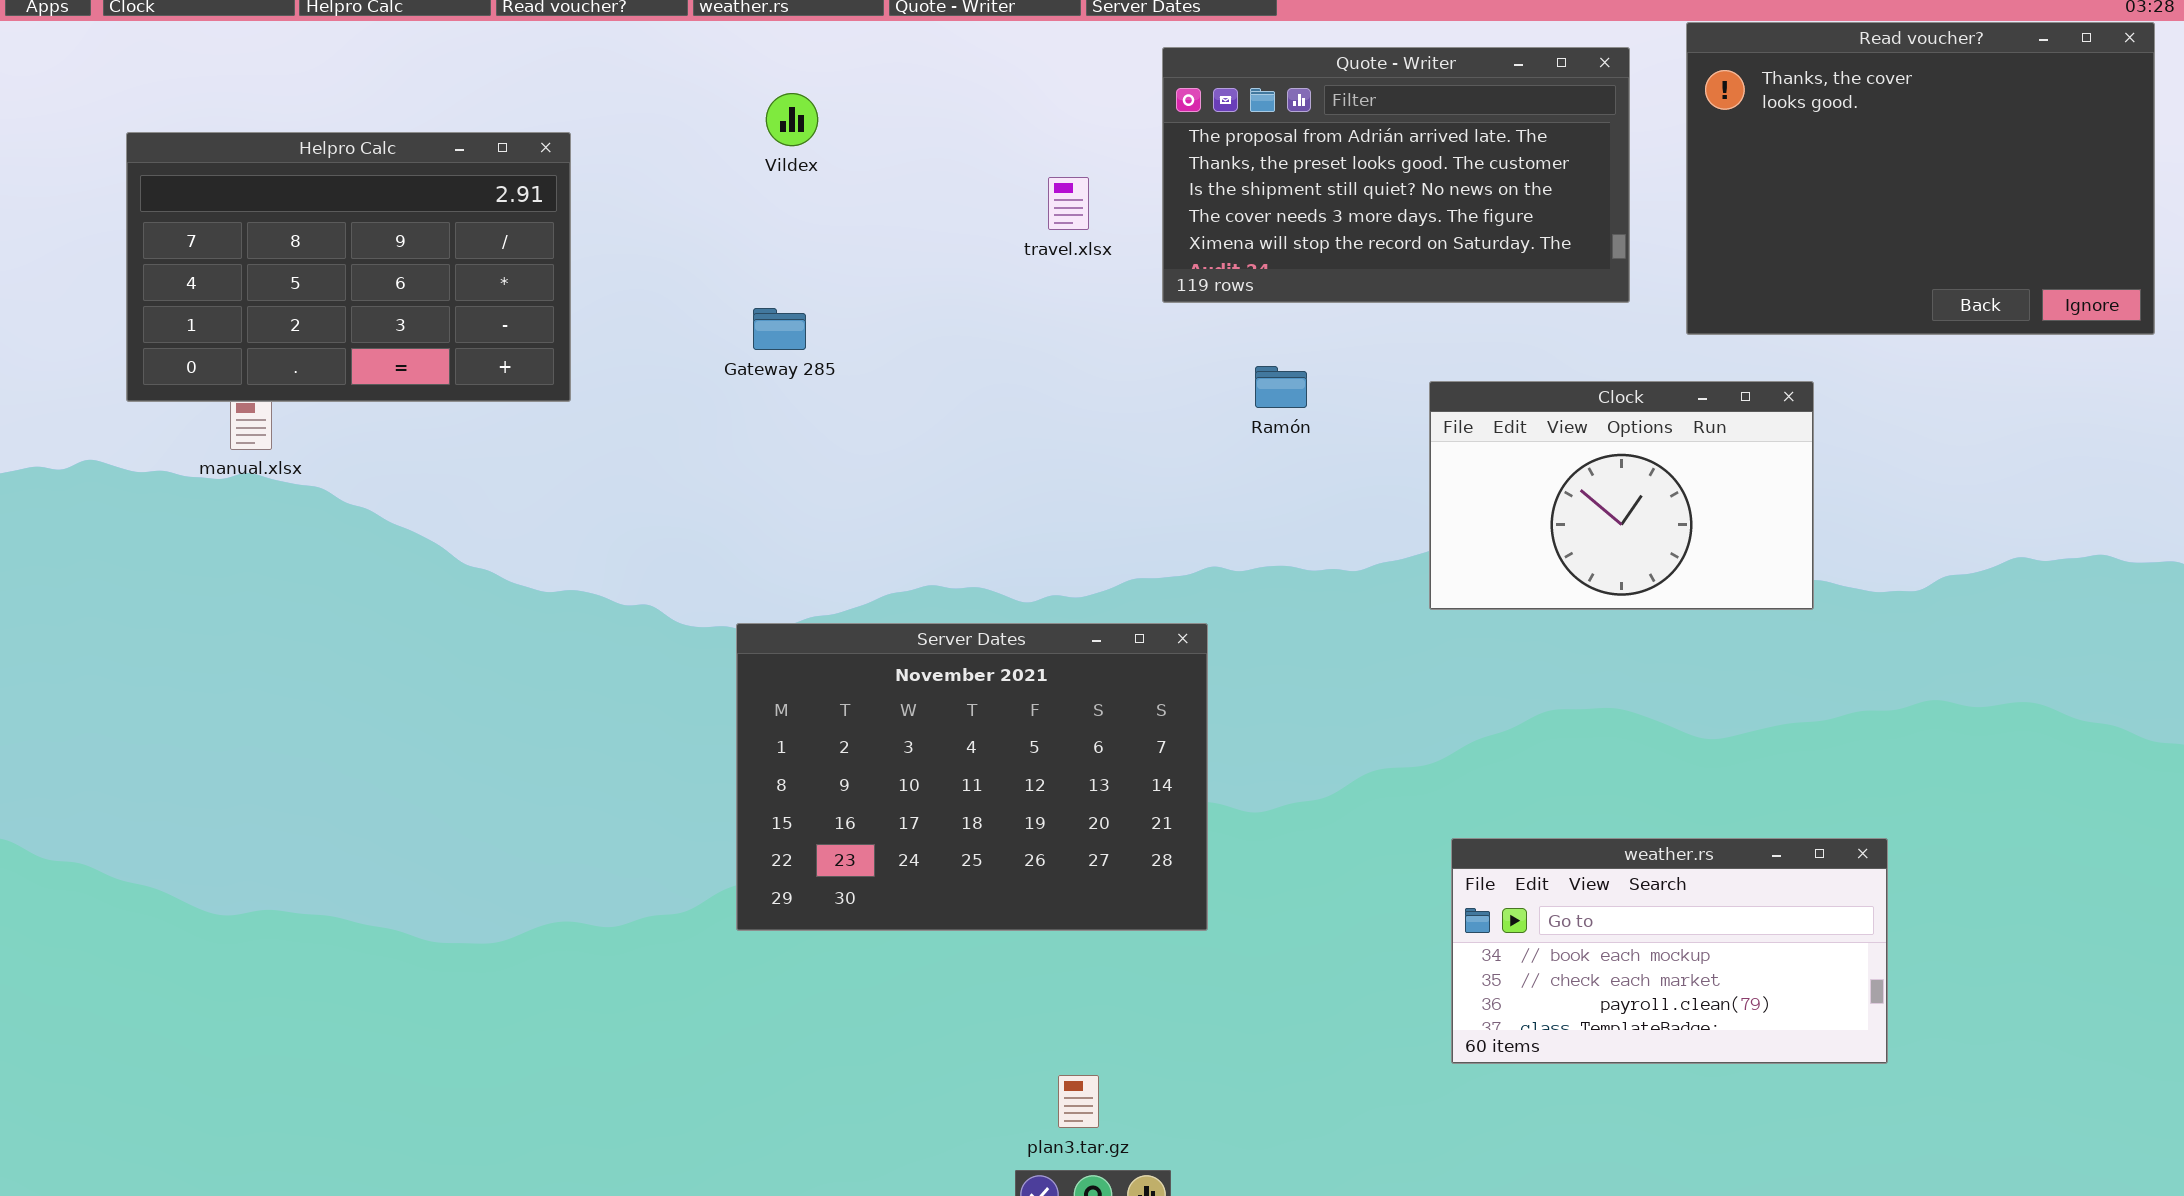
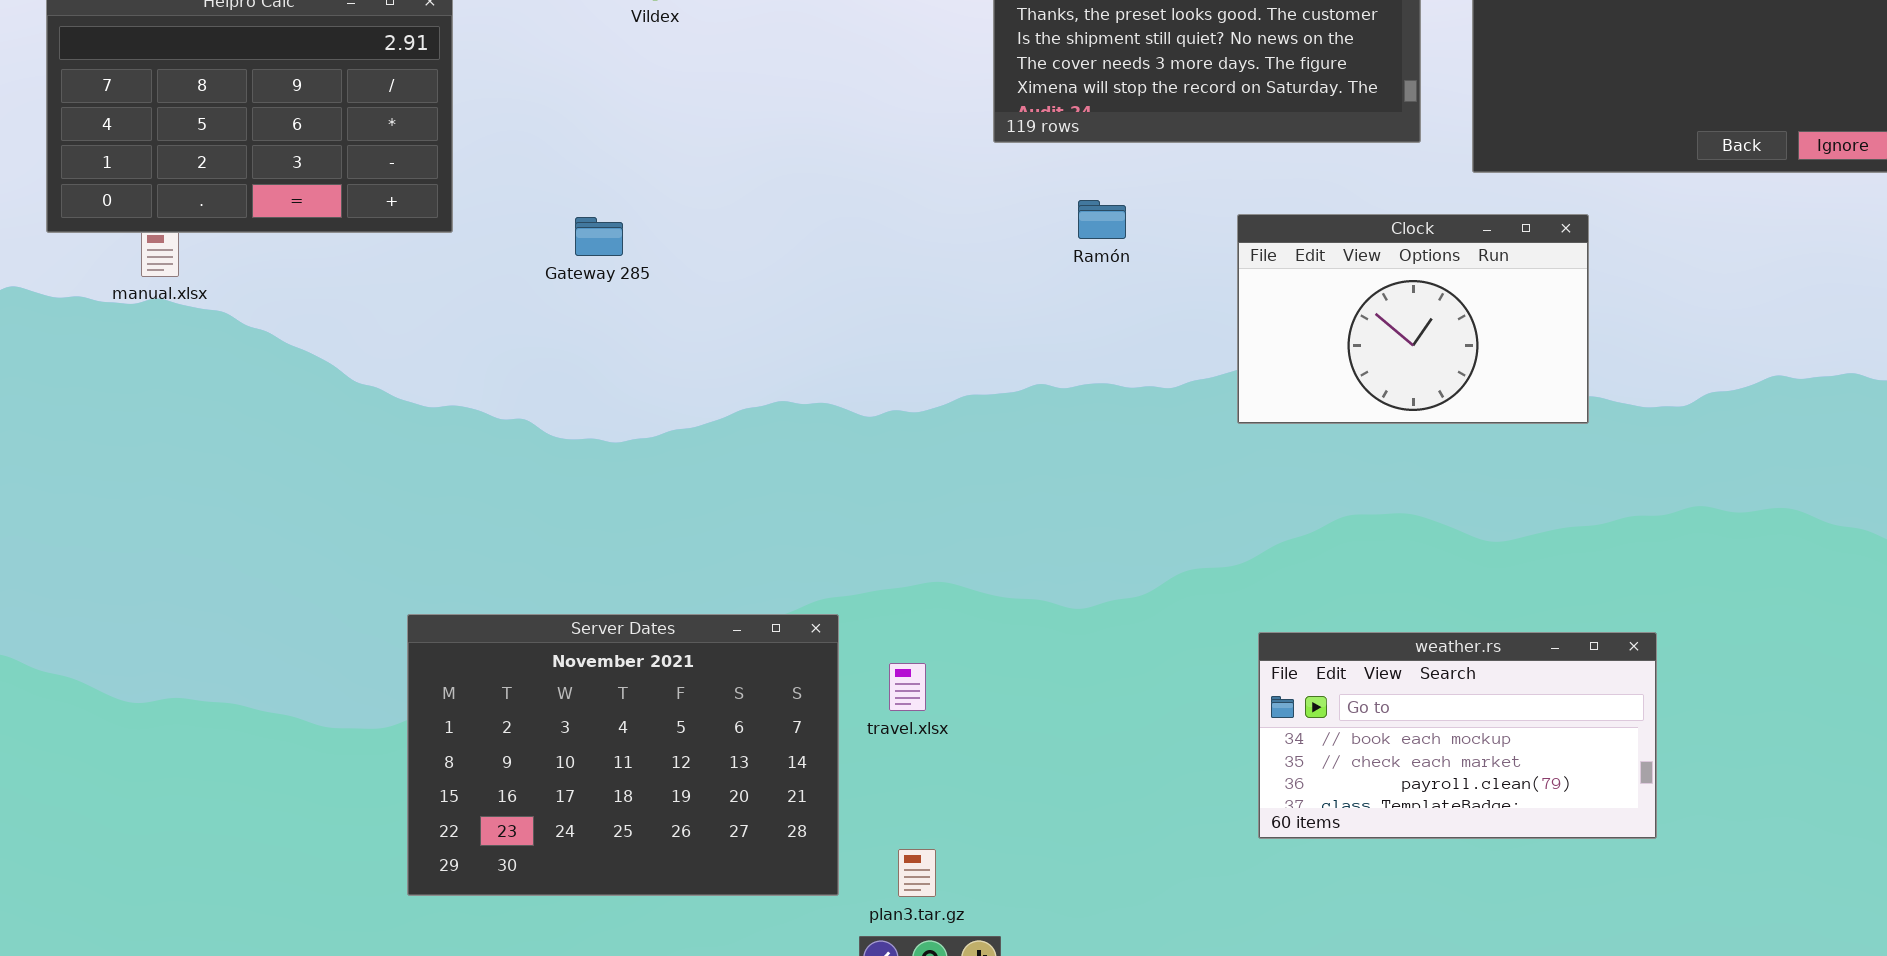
travel.xlsx: [1048,177,1089,230] -> [889,663,926,711], moved
Gateway 285: [753,308,806,350] -> [575,217,623,256], moved
Server Dates: [736,623,1208,931] -> [407,614,839,896], moved

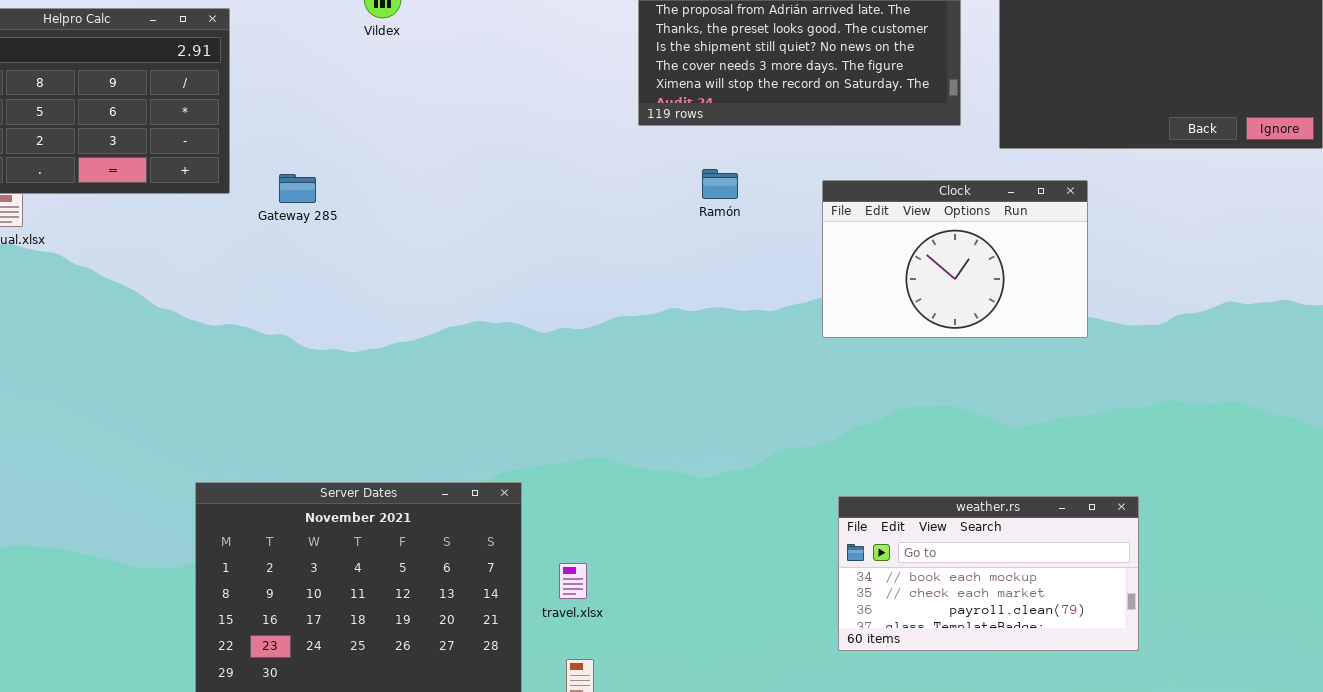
Gateway 285: [575,217,623,256] -> [279,174,316,203], moved
travel.xlsx: [889,663,926,711] -> [559,563,587,599], moved

